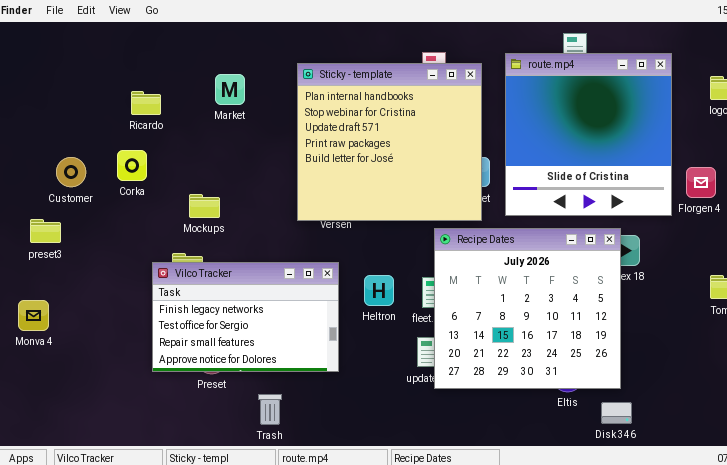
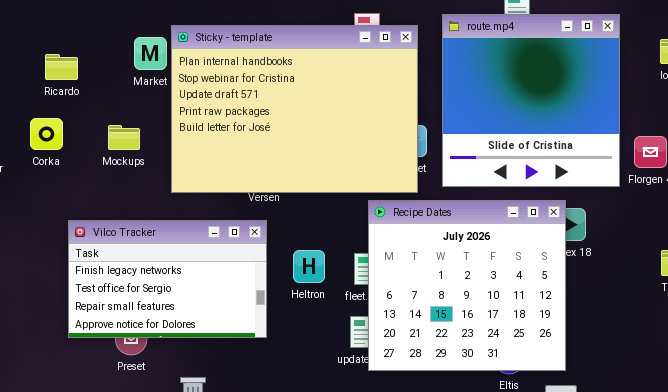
Sticky - template: [297,63,482,221] -> [171,25,418,193], resized
Mockups: [189,194,220,218] -> [108,125,140,150], moved
Vilco Tracker: [152,262,339,372] -> [68,220,267,338], moved

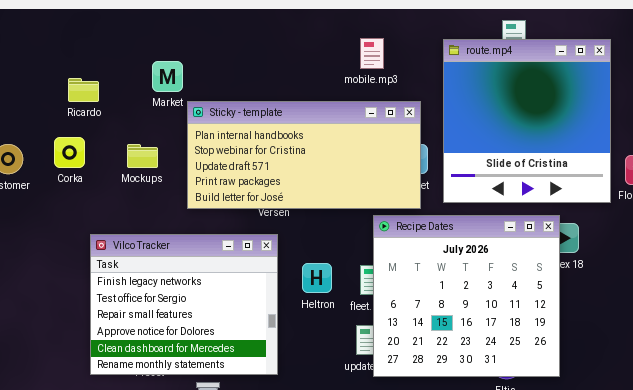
Sticky - template: [171,25,418,193] -> [187,101,421,209], resized
Vilco Tracker: [68,220,267,338] -> [90,234,278,375], resized

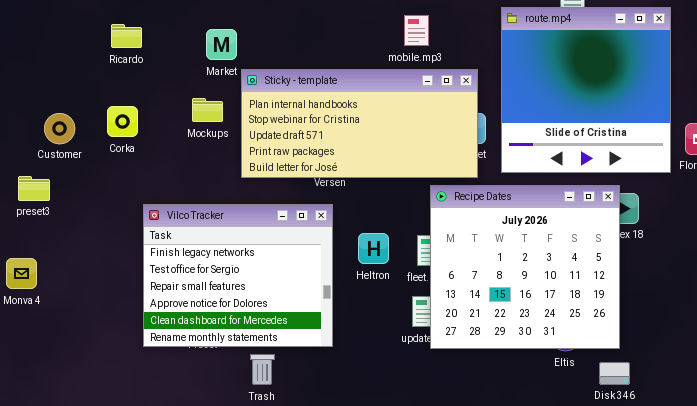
mobile.mp3: [360,38,384,69] -> [404,15,429,46], moved
Ricardo: [68,78,99,102] -> [111,24,142,48], moved
Mockups: [127,144,158,168] -> [192,98,223,122], moved

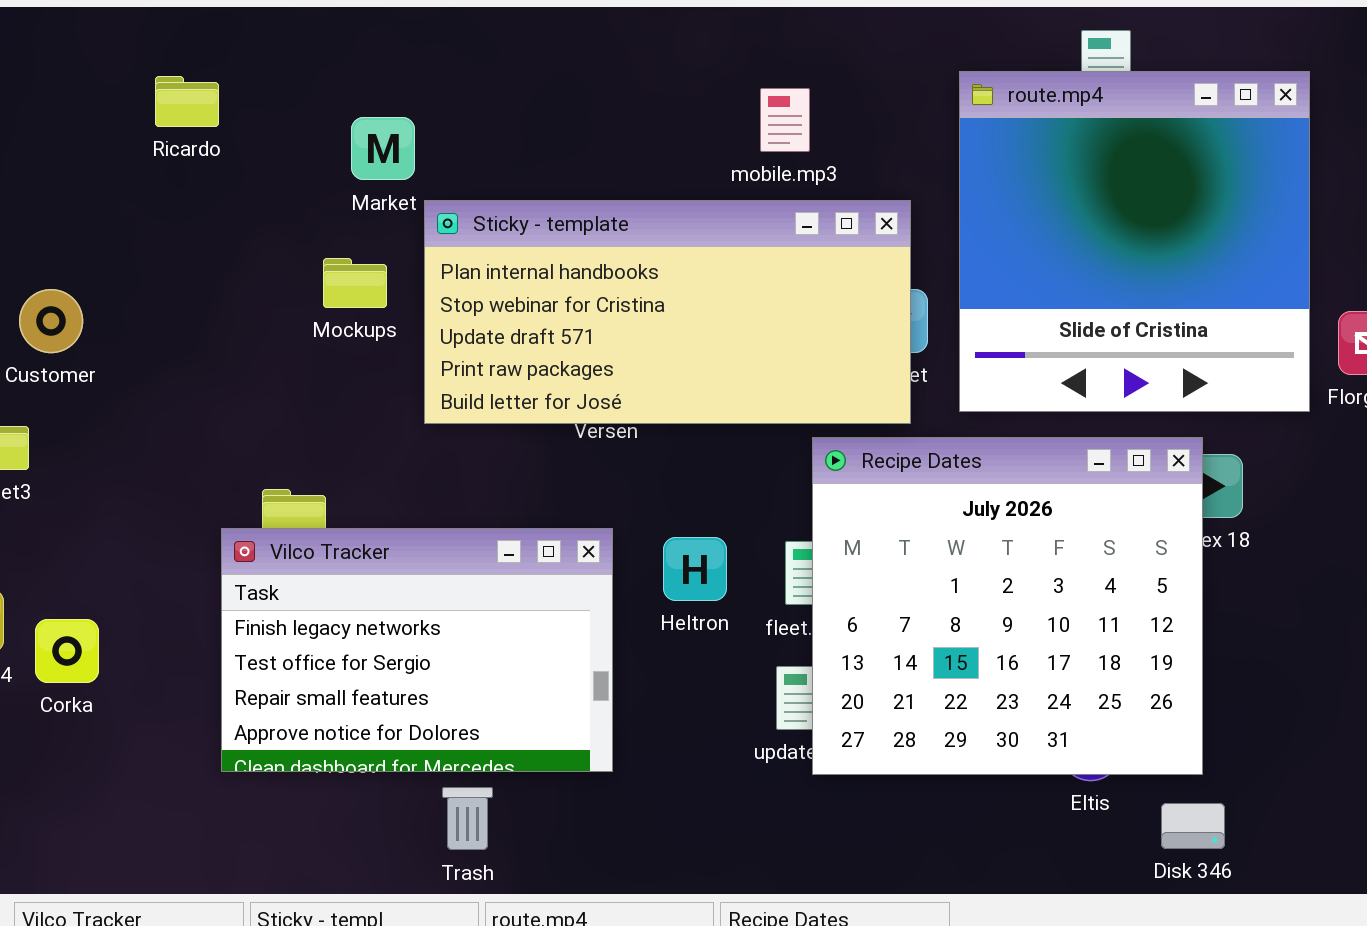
Ricardo: [111,24,142,48] -> [155,76,219,127], moved
Corka: [107,106,138,137] -> [35,619,99,683], moved
Vilco Tracker: [143,204,333,347] -> [221,528,613,772], resized

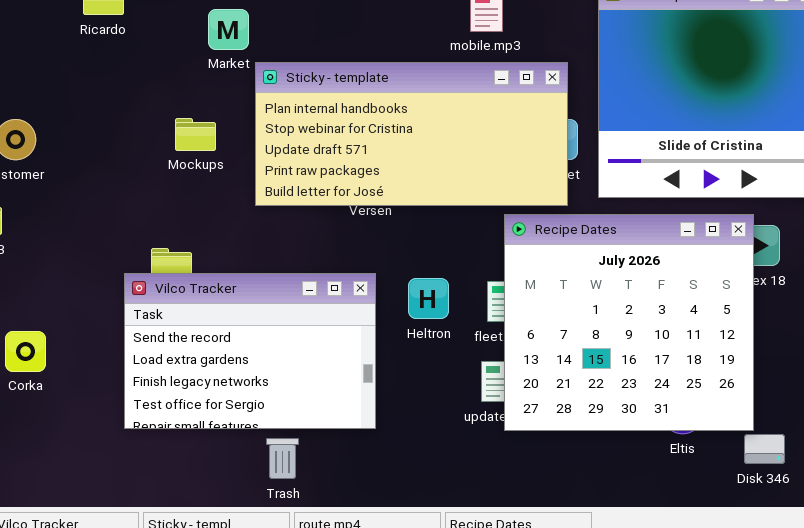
Mockups: [323,258,387,308] -> [175,118,216,151], moved
Vilco Tracker: [221,528,613,772] -> [124,273,376,429], scrolled up 2 rows
Disk 346: [1161,803,1225,849] -> [744,434,785,464], moved

